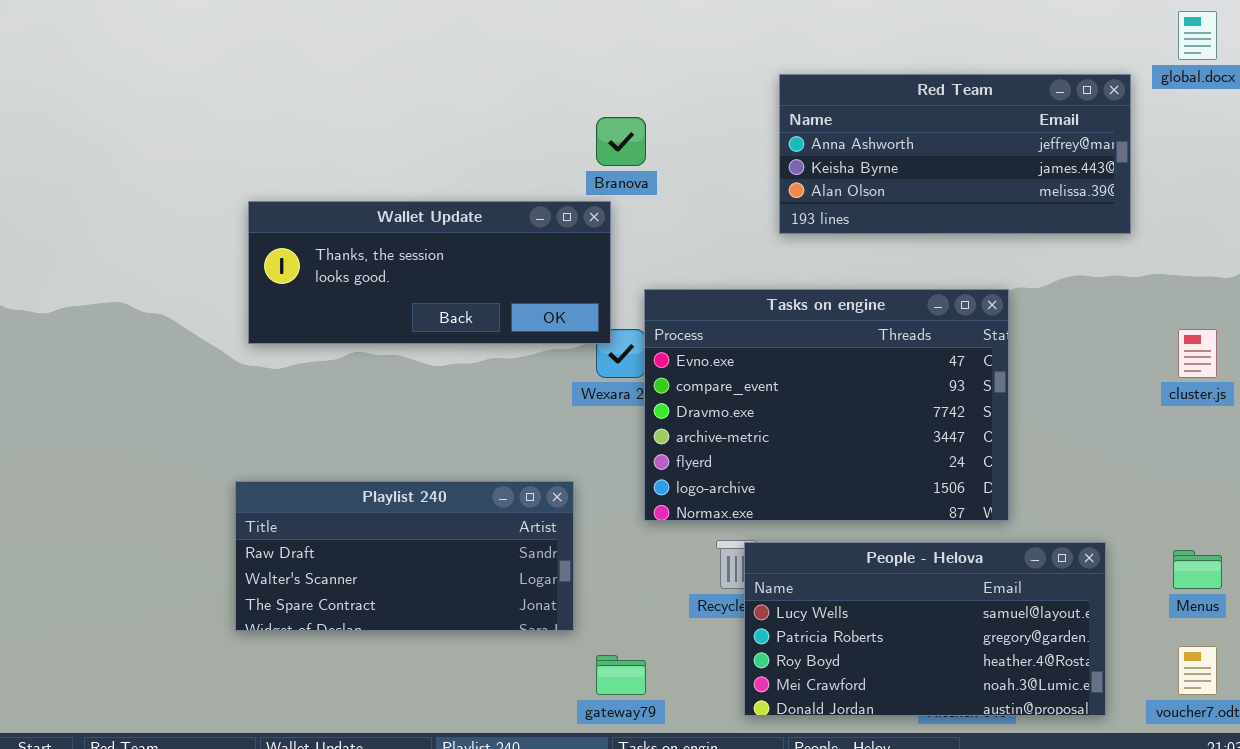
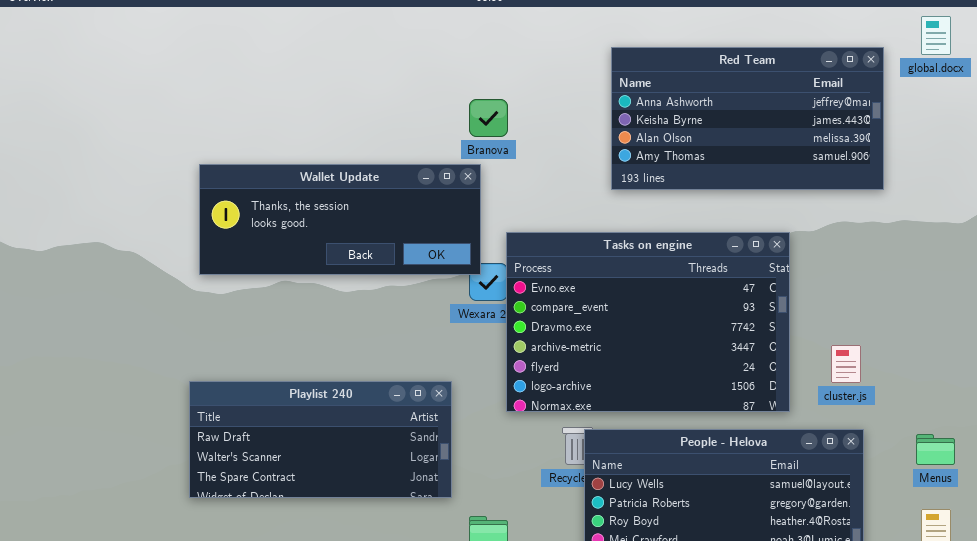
Red Team: [779,74,1131,234] -> [611,47,884,190], resized
cluster.js: [1178,329,1217,378] -> [831,345,861,383], moved

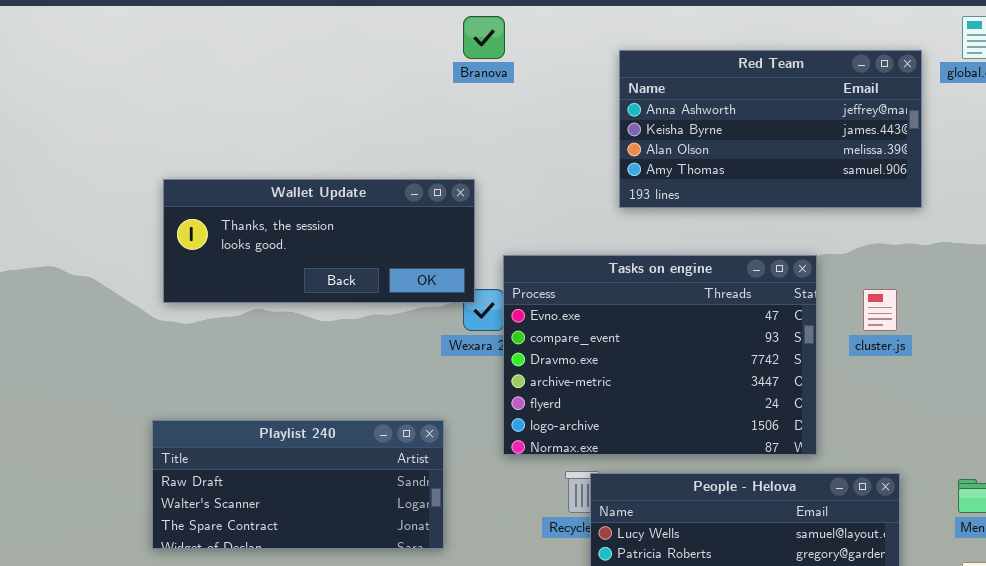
Branova: [469,99,508,137] -> [463,16,505,59], moved
cluster.js: [831,345,861,383] -> [863,289,897,331], moved

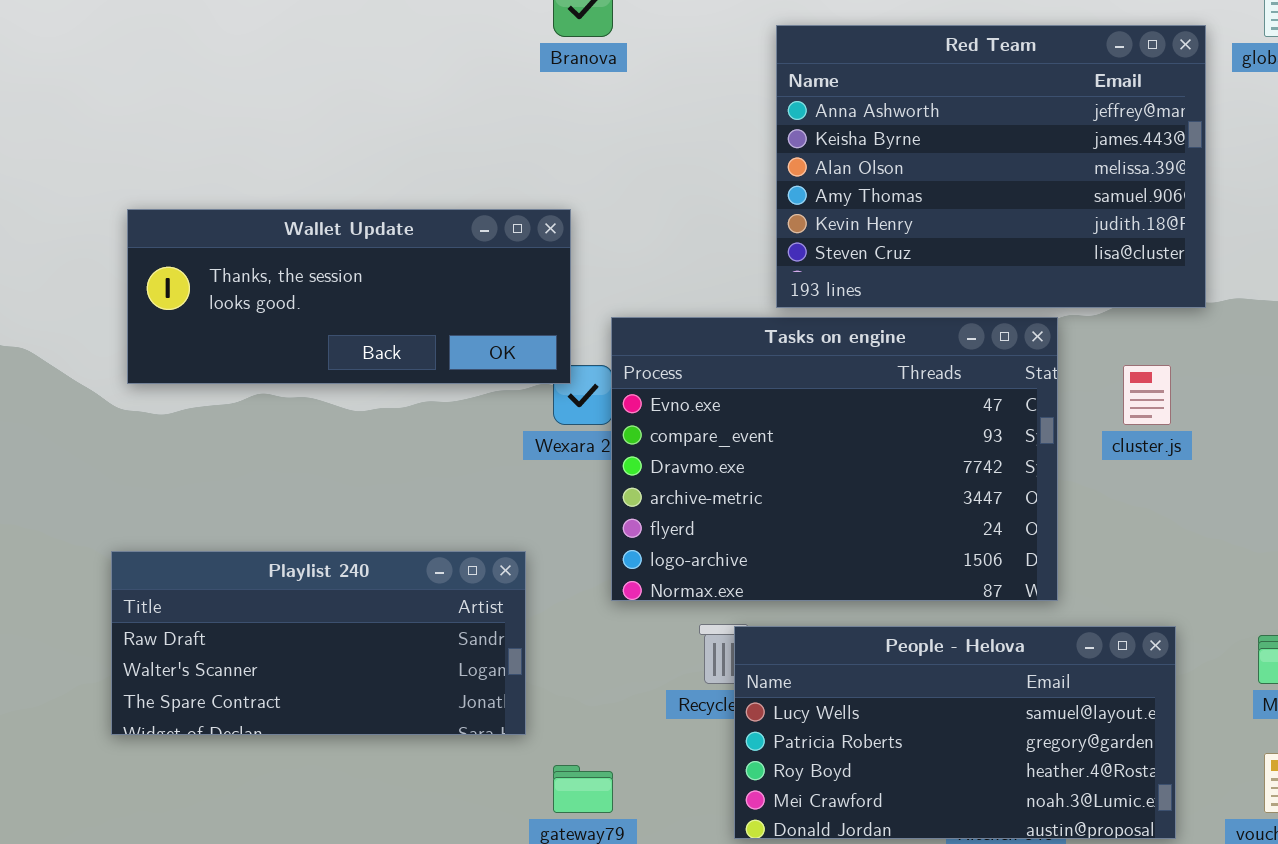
Red Team: [619,50,922,208] -> [776,25,1206,308], resized

